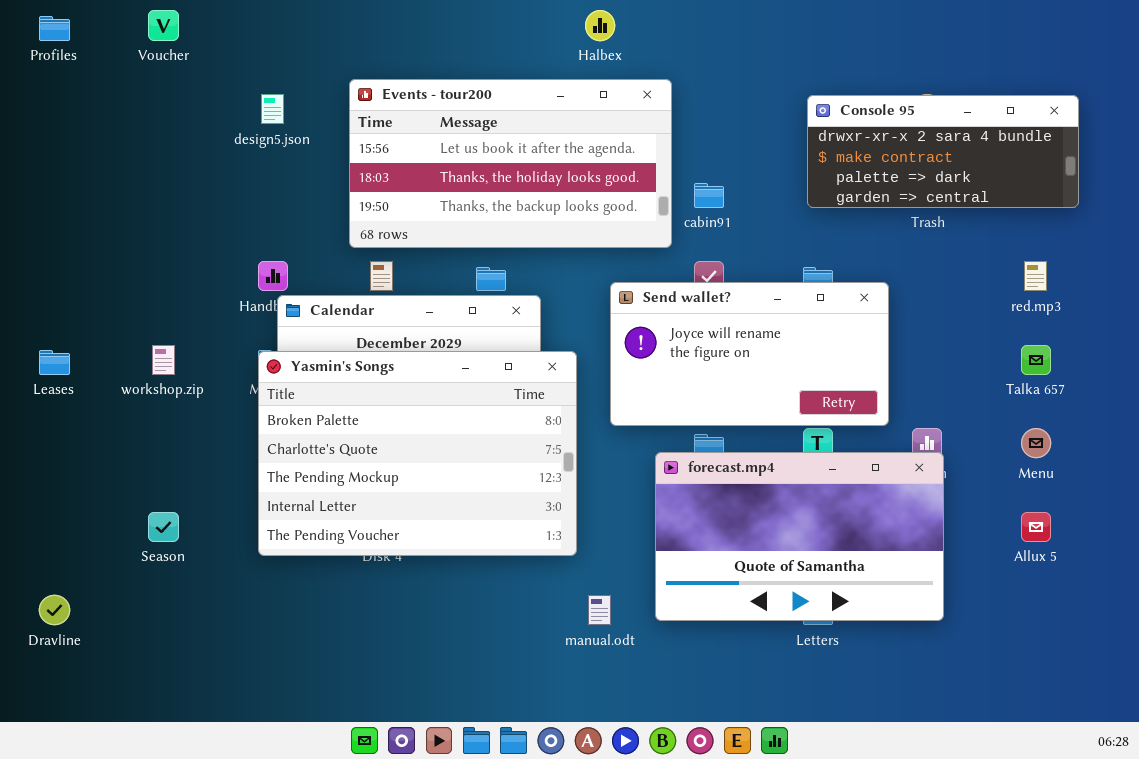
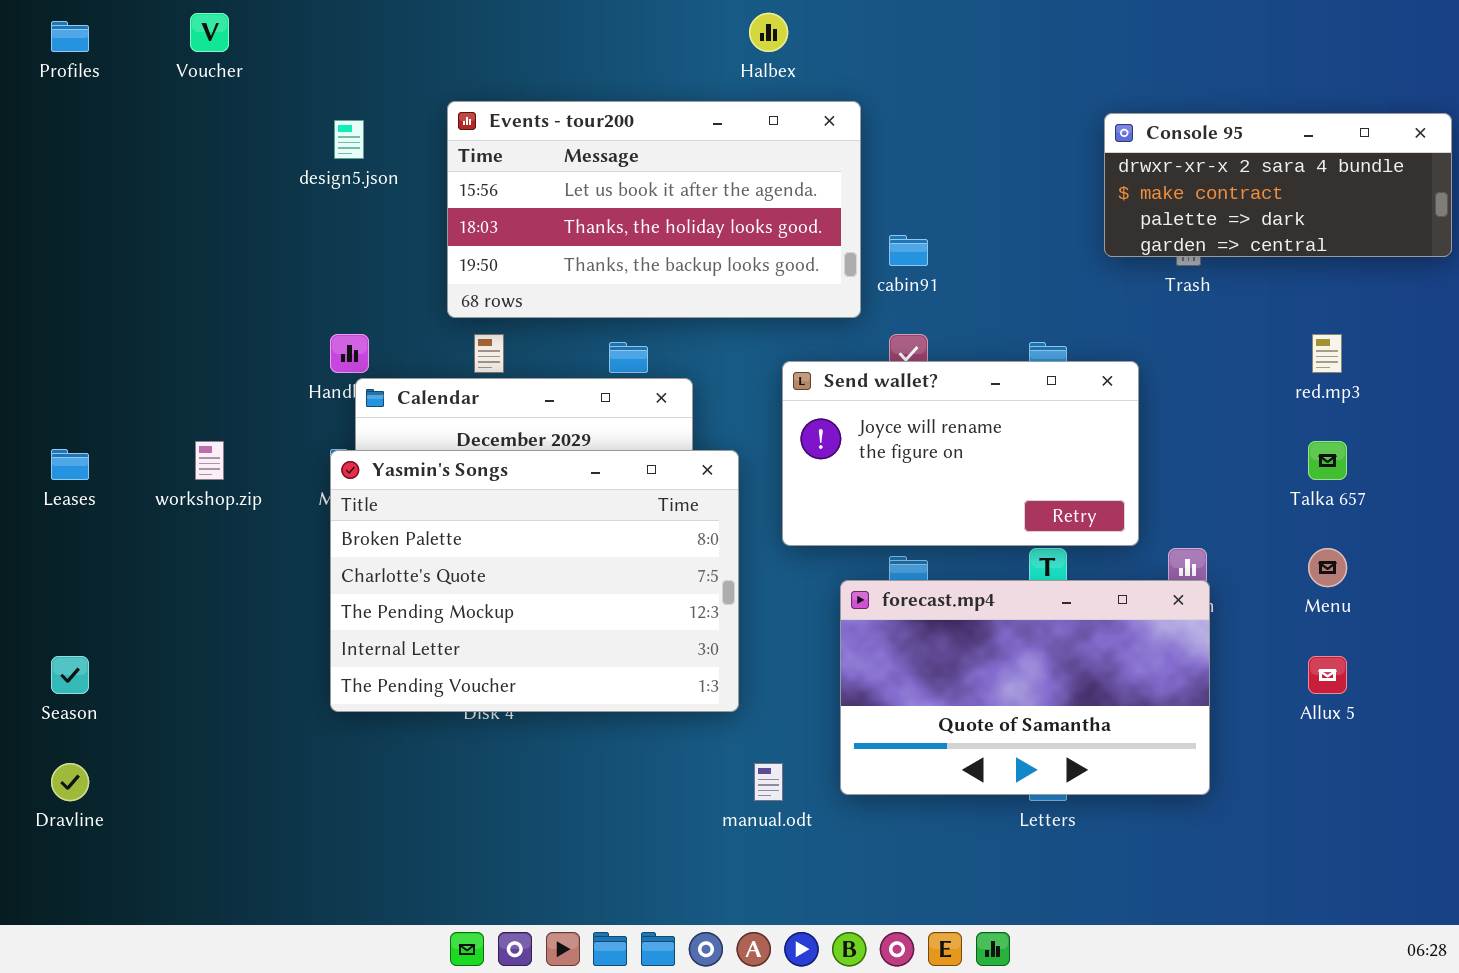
Console 95: [807,95,1079,208] -> [1104,113,1452,257], moved
Season: [148,512,179,542] -> [51,656,89,694], moved

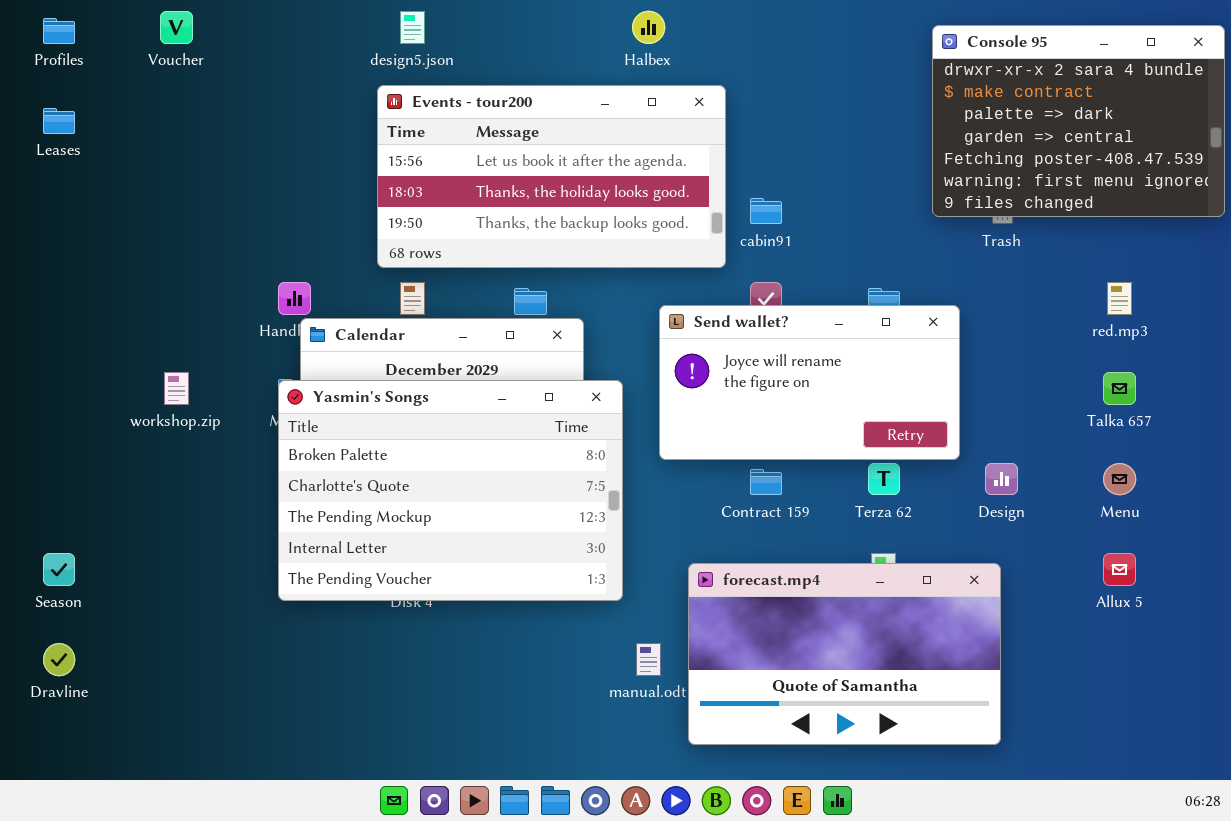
Console 95: [1104,113,1452,257] -> [932,25,1225,217], resized
design5.json: [334,120,364,159] -> [400,11,425,44], moved
Leases: [51,449,89,480] -> [43,108,75,134], moved
forecast.mp4: [840,580,1210,795] -> [688,563,1001,745], moved

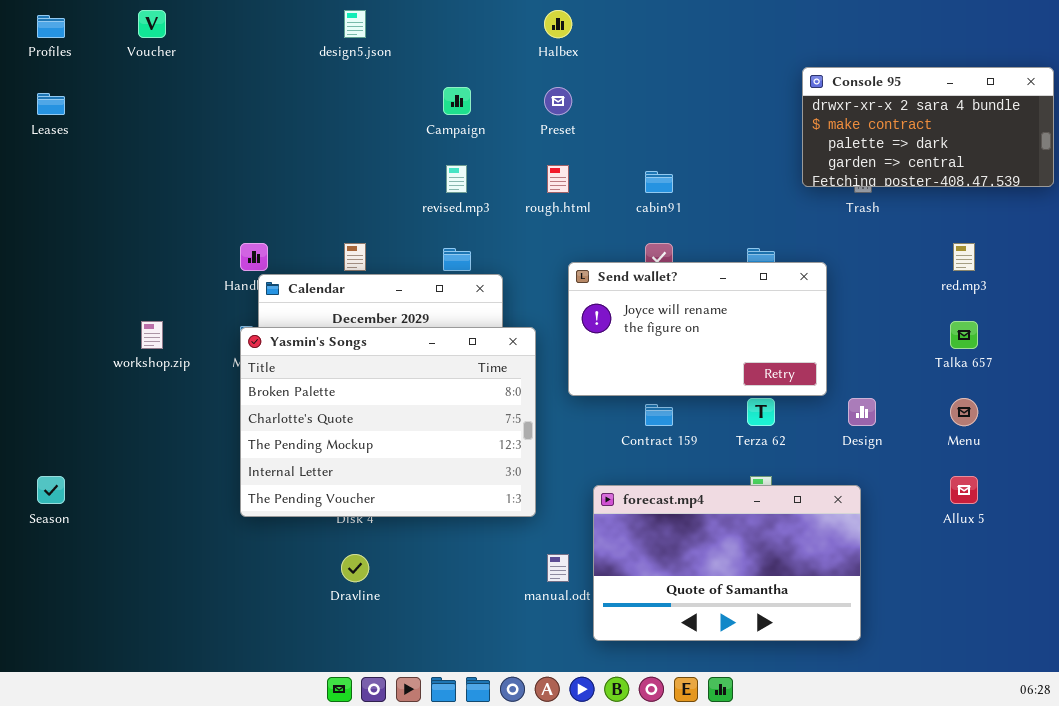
Console 95: [932,25,1225,217] -> [802,67,1054,187], resized
Events - tour200: [377,85,726,268] -> none, closed
Dravline: [43,643,75,676] -> [341,554,369,582], moved

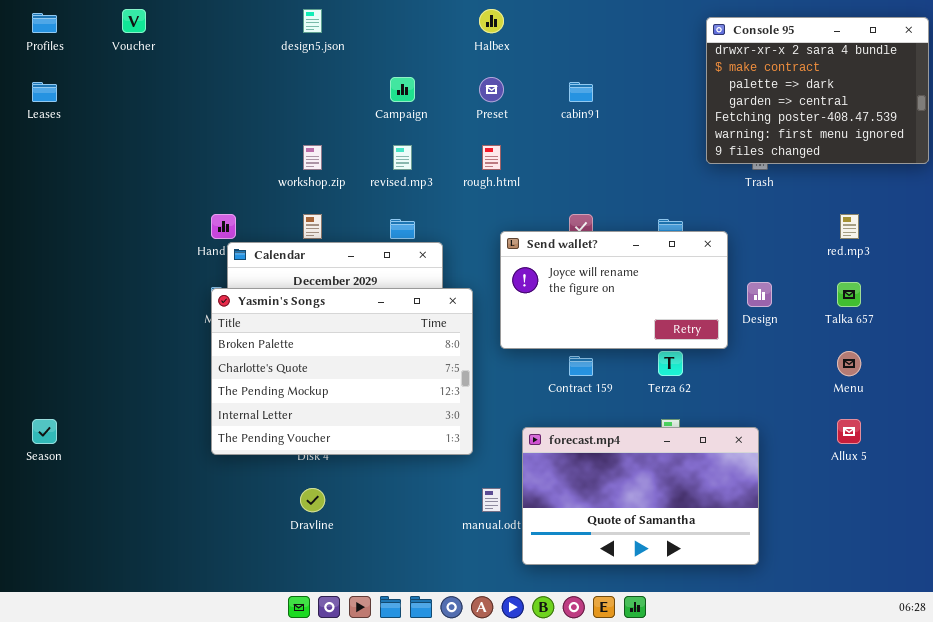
Console 95: [802,67,1054,187] -> [706,17,929,164], resized
cabin91: [645,171,673,193] -> [569,82,593,102], moved
workshop.zip: [141,321,163,349] -> [303,145,322,170], moved
Design: [848,398,876,426] -> [747,282,772,307], moved

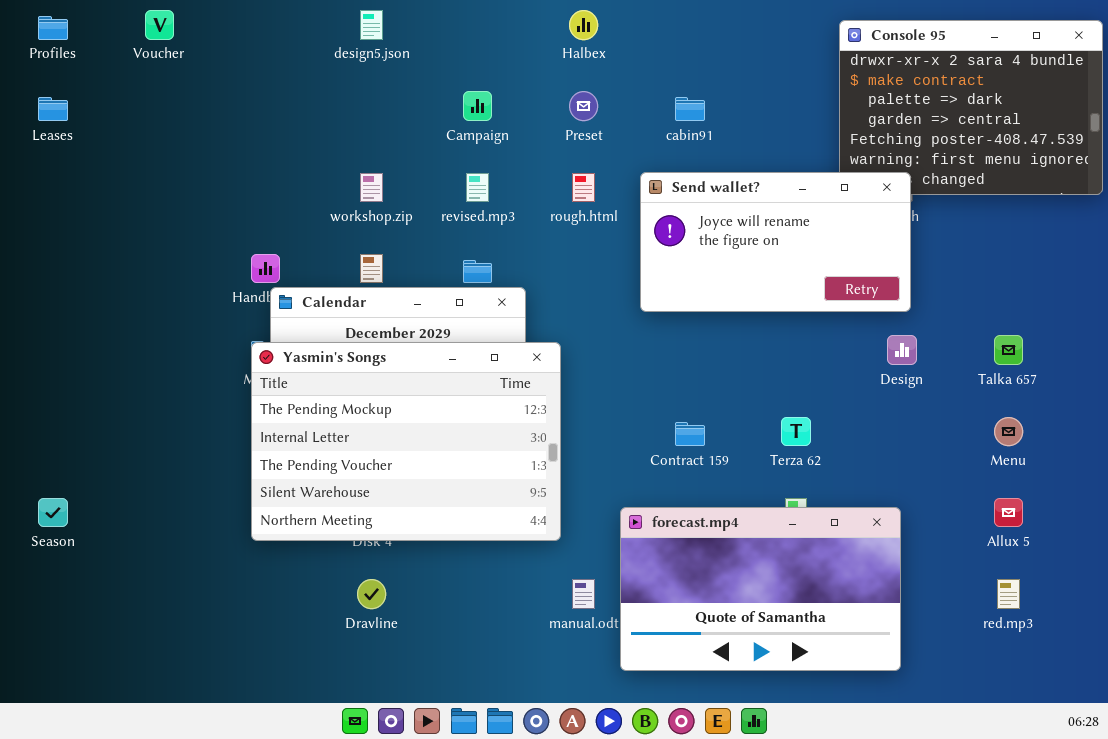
red.mp3: [840,214,859,239] -> [997,579,1020,609], moved
Send wallet?: [500,231,728,349] -> [640,172,911,312], moved
Yasmin's Songs: [211,288,473,455] -> [251,342,561,541], scrolled down 2 rows

